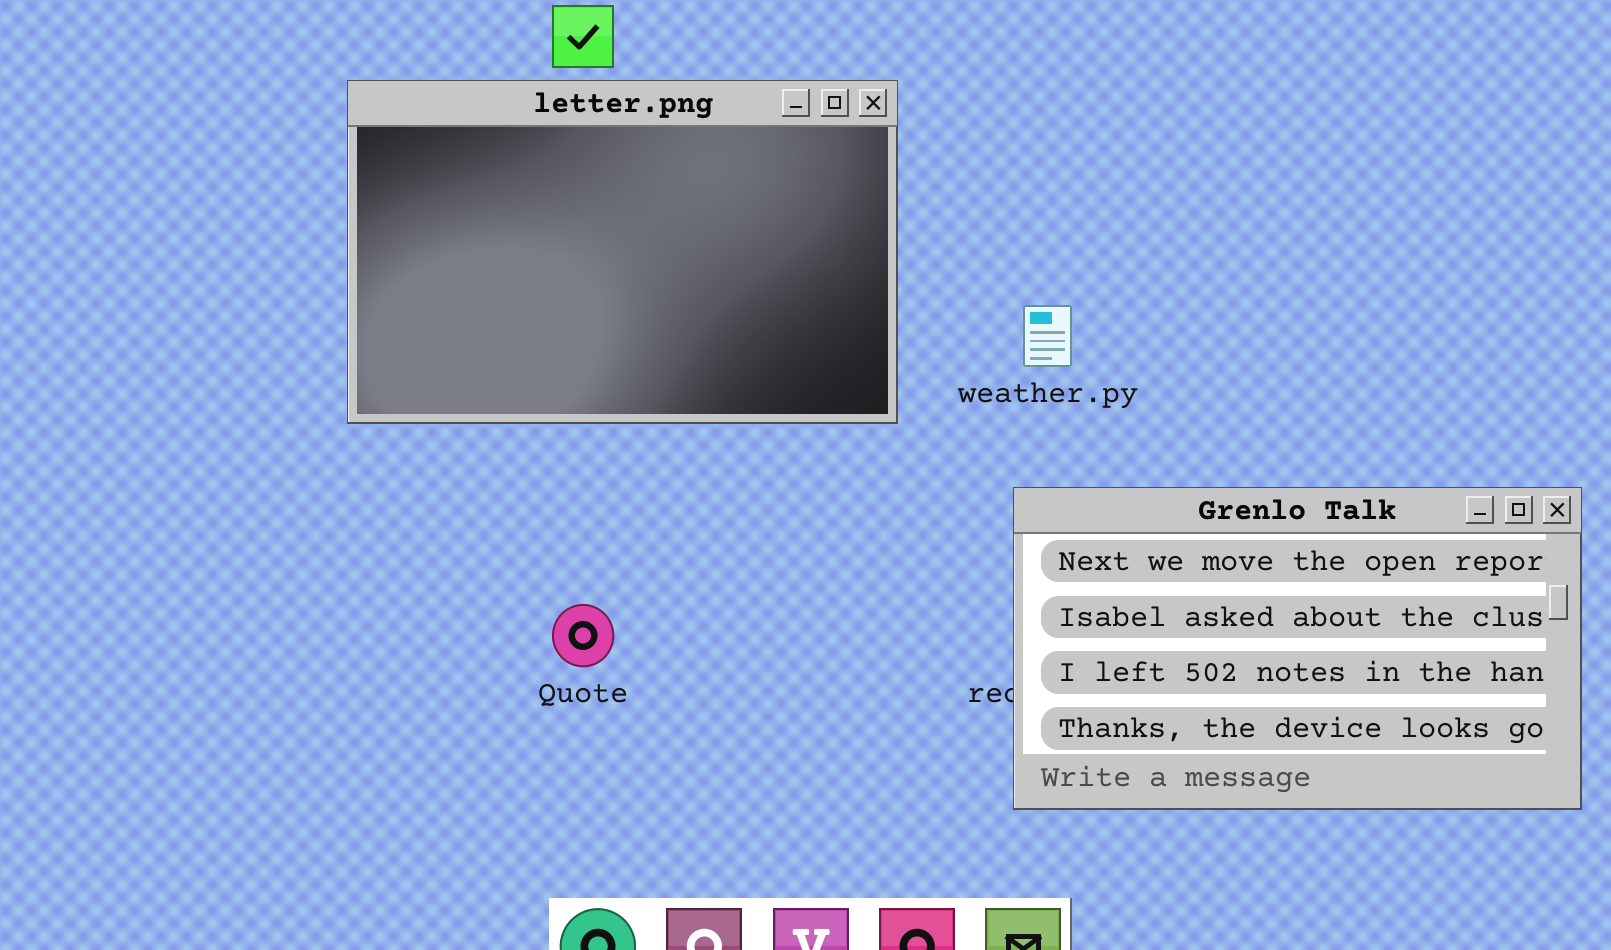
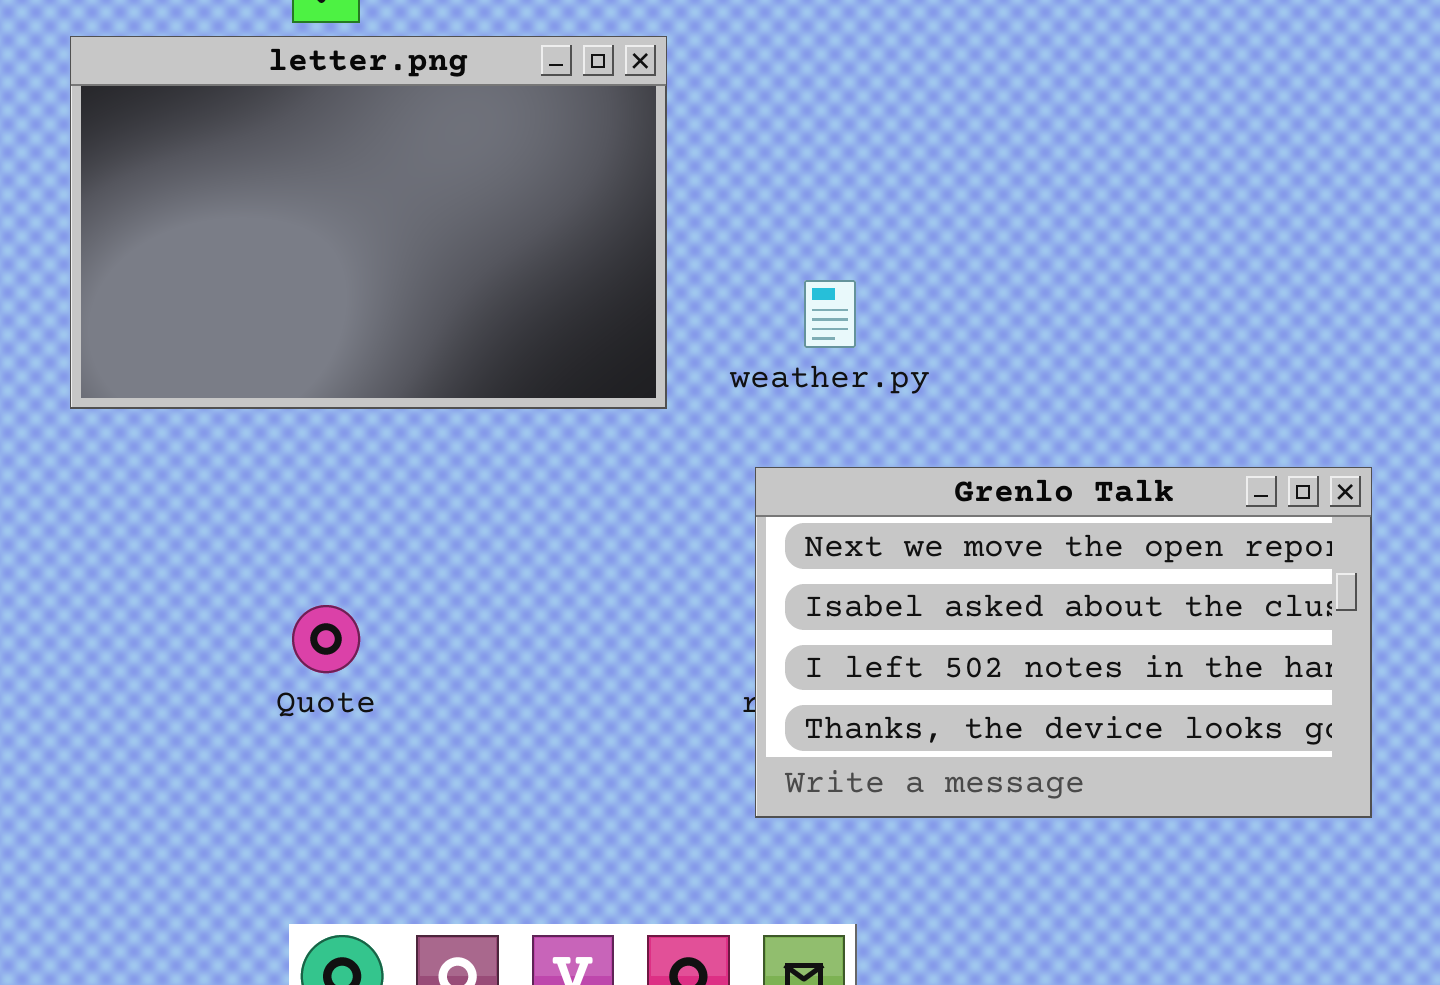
Grenlo Talk: [1013,487,1582,810] -> [755,467,1372,818], moved

